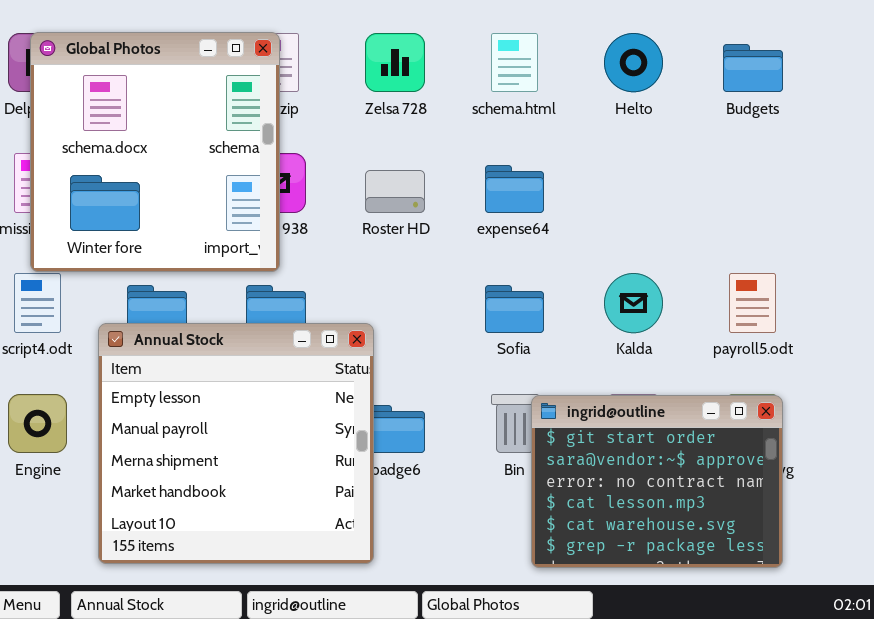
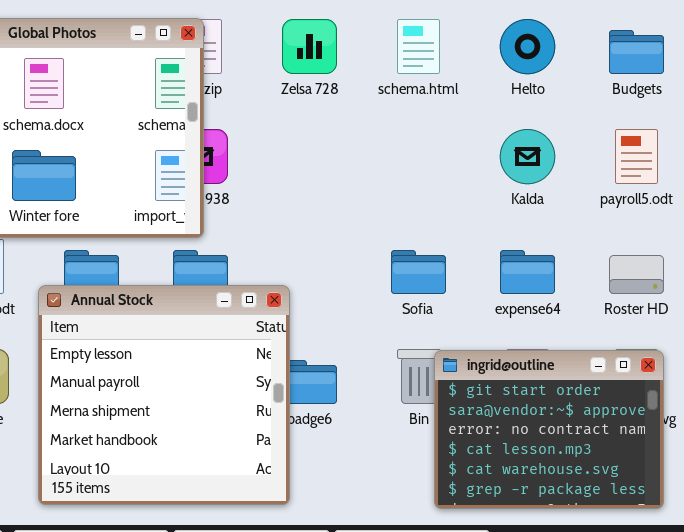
expense64: [485,165,544,213] -> [500,250,555,294], moved
Roster HD: [365,170,425,213] -> [609,255,664,294], moved
Kalda: [604,273,663,333] -> [500,129,555,184], moved
payroll5.odt: [729,273,776,333] -> [615,129,658,184], moved

